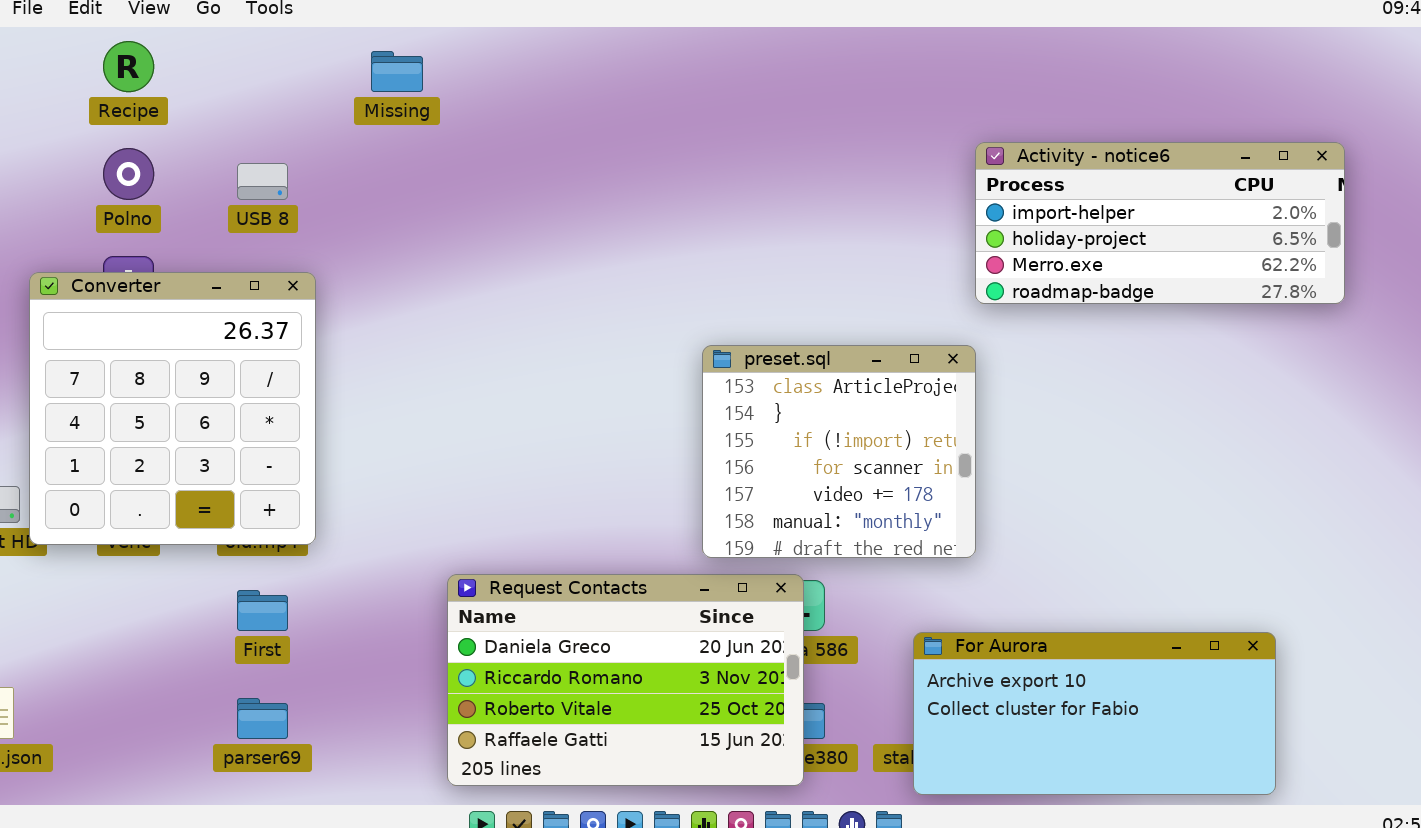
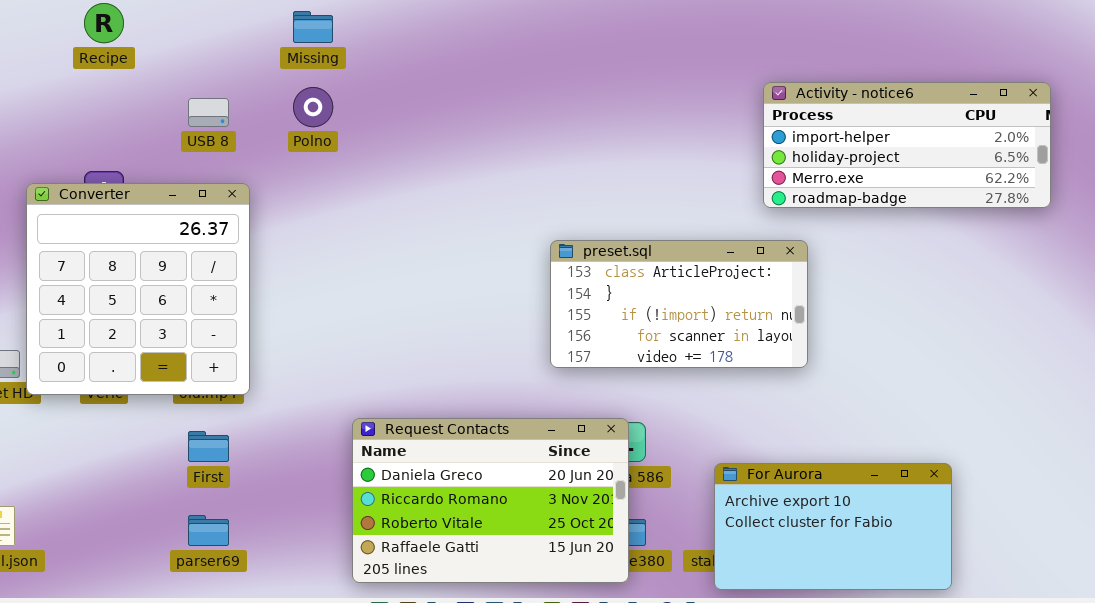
Polno: [103,148,154,200] -> [293,87,333,127], moved
preset.sql: [702,345,976,558] -> [550,240,808,368], resized
For Aurora: [913,632,1276,795] -> [714,463,952,590], resized

